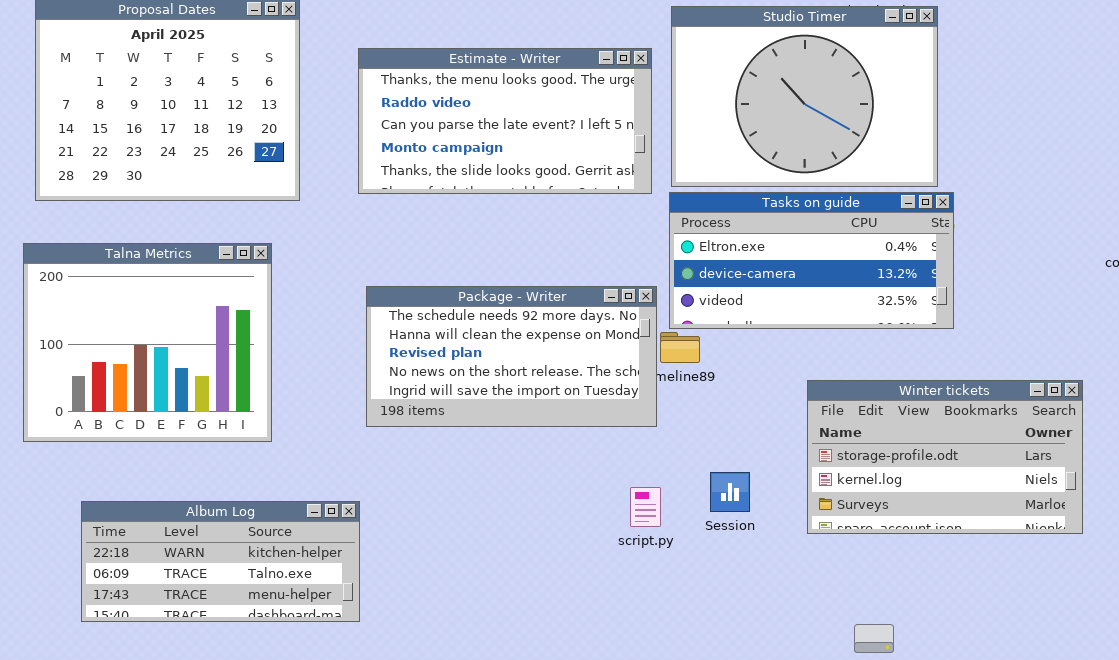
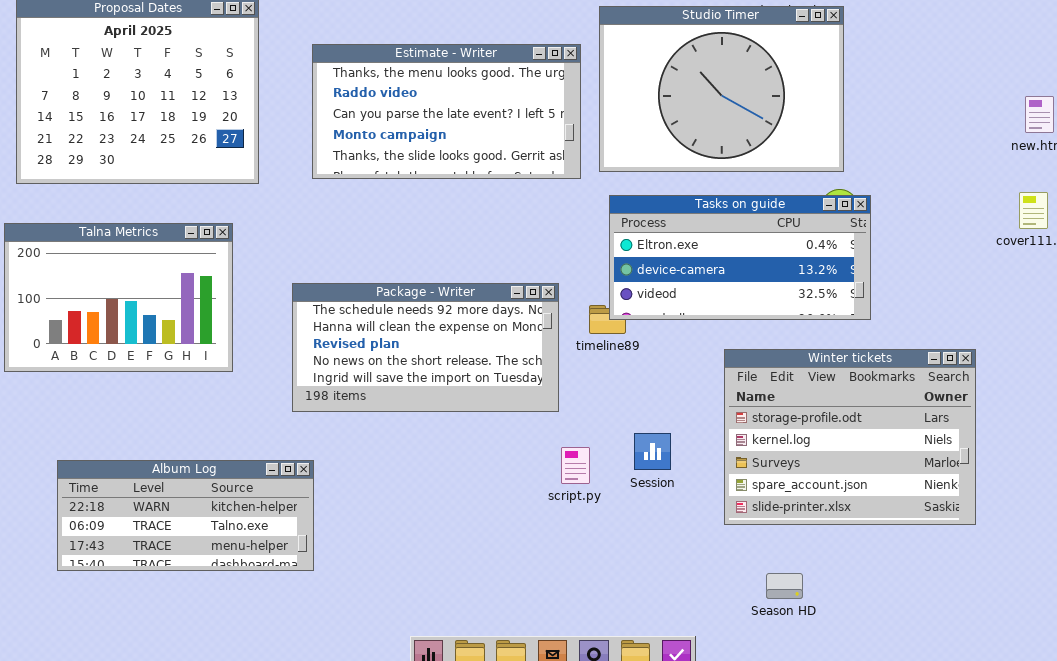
Tasks on guide: [669,192,954,329] -> [609,195,871,320], moved
Talna Metrics: [23,243,272,442] -> [4,223,233,372], resized
Package - Writer: [366,286,657,427] -> [292,283,559,412], moved
Winter tickets: [807,380,1083,534] -> [724,349,976,525], resized

